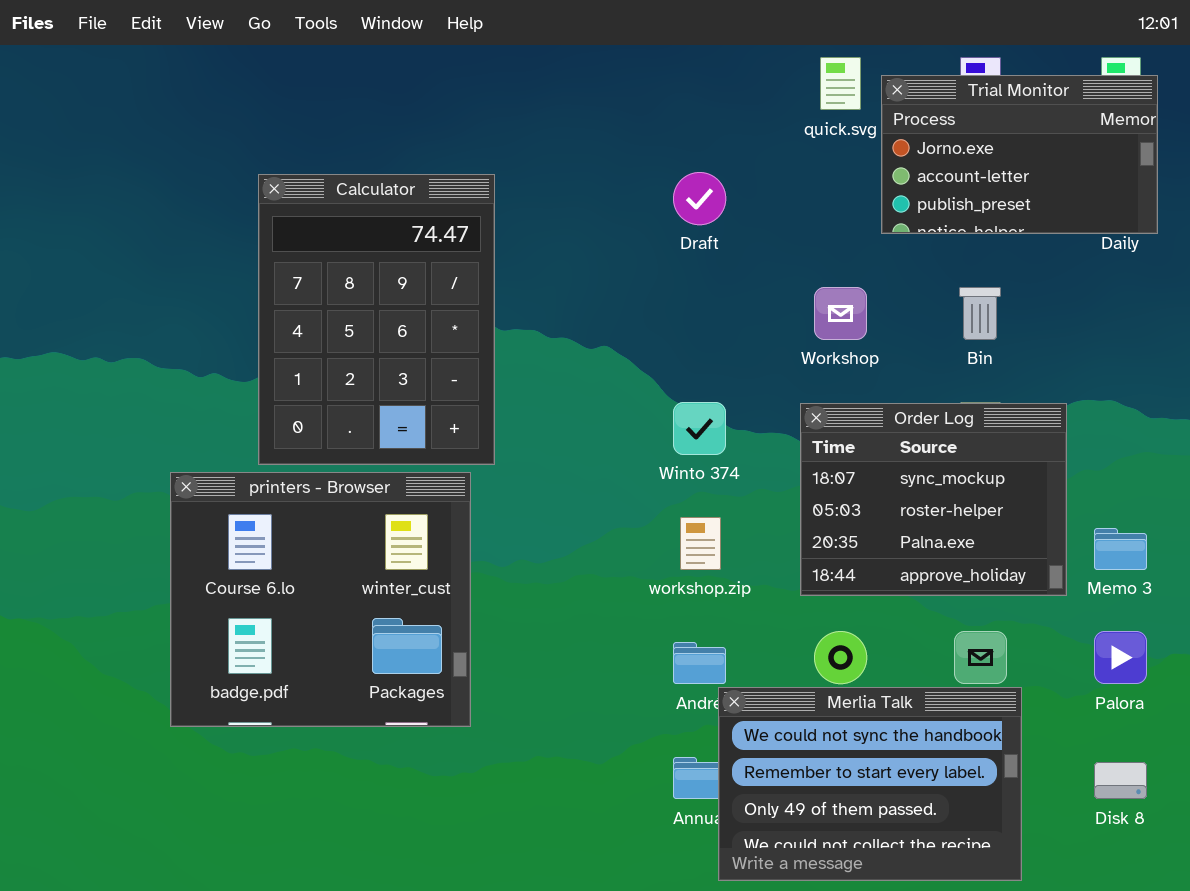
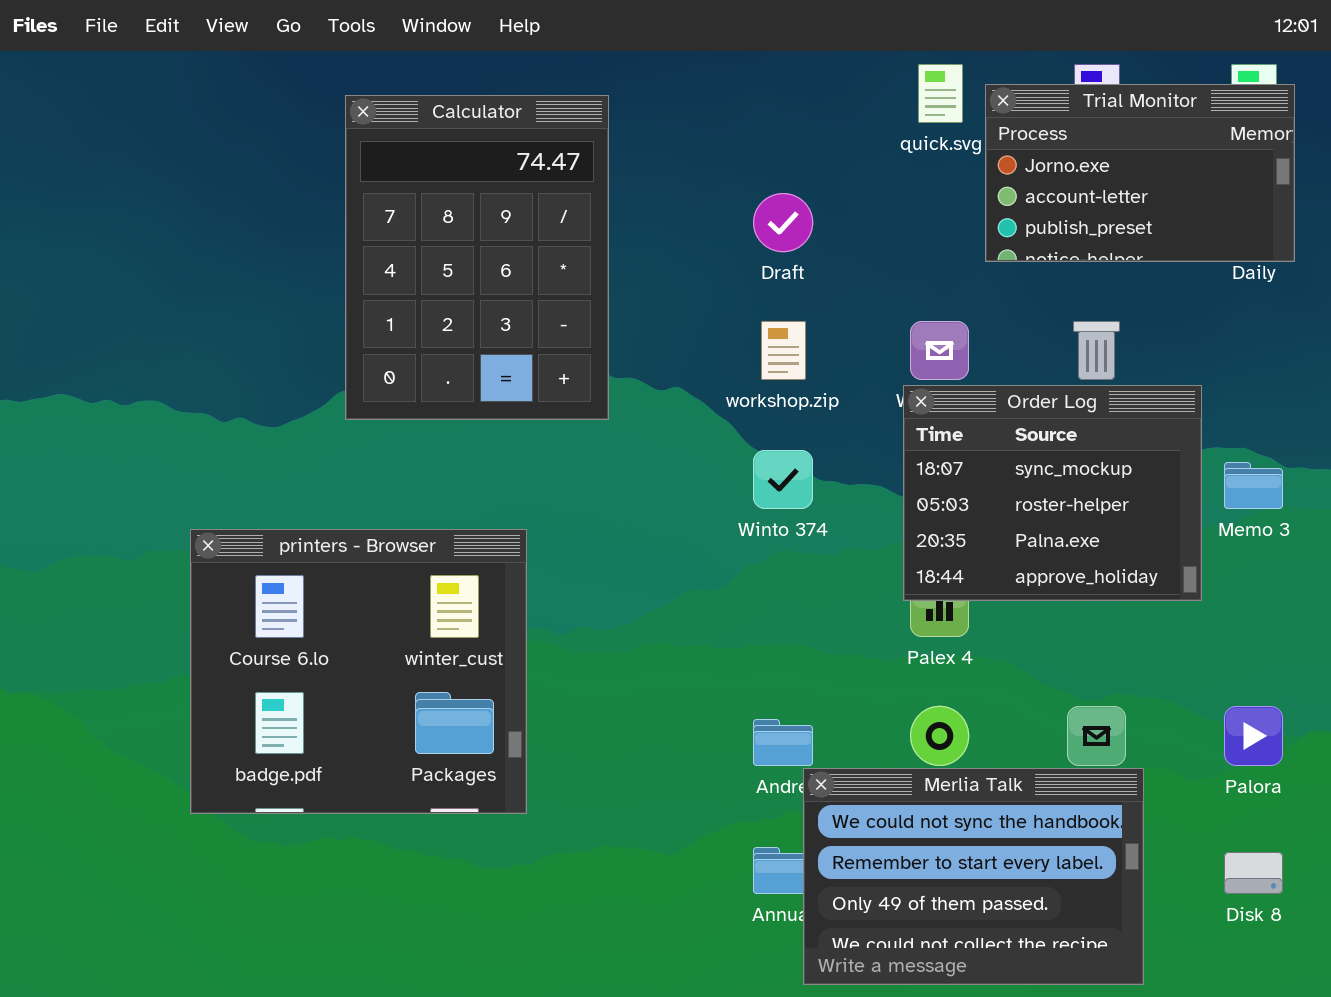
Calculator: [258,174,495,465] -> [345,95,609,420], moved
Order Log: [800,403,1067,596] -> [903,385,1202,601], moved
workshop.zip: [680,517,721,570] -> [761,321,806,380], moved
Memo 3: [1094,528,1147,570] -> [1224,462,1283,509], moved

